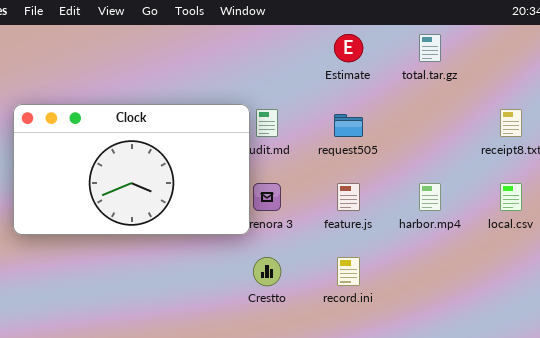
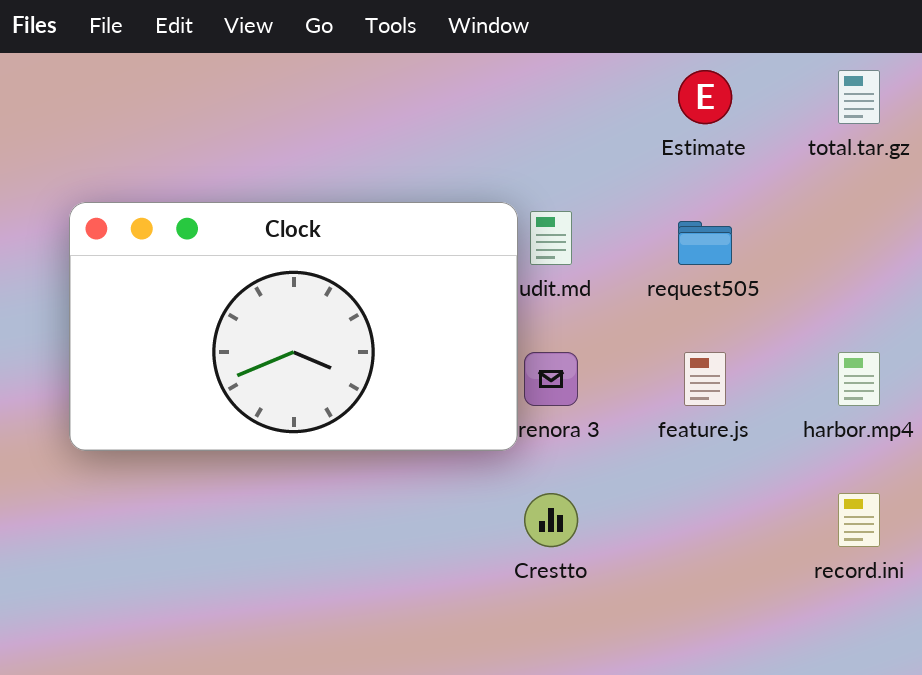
record.ini: [337,257,360,286] -> [838,493,880,547], moved

